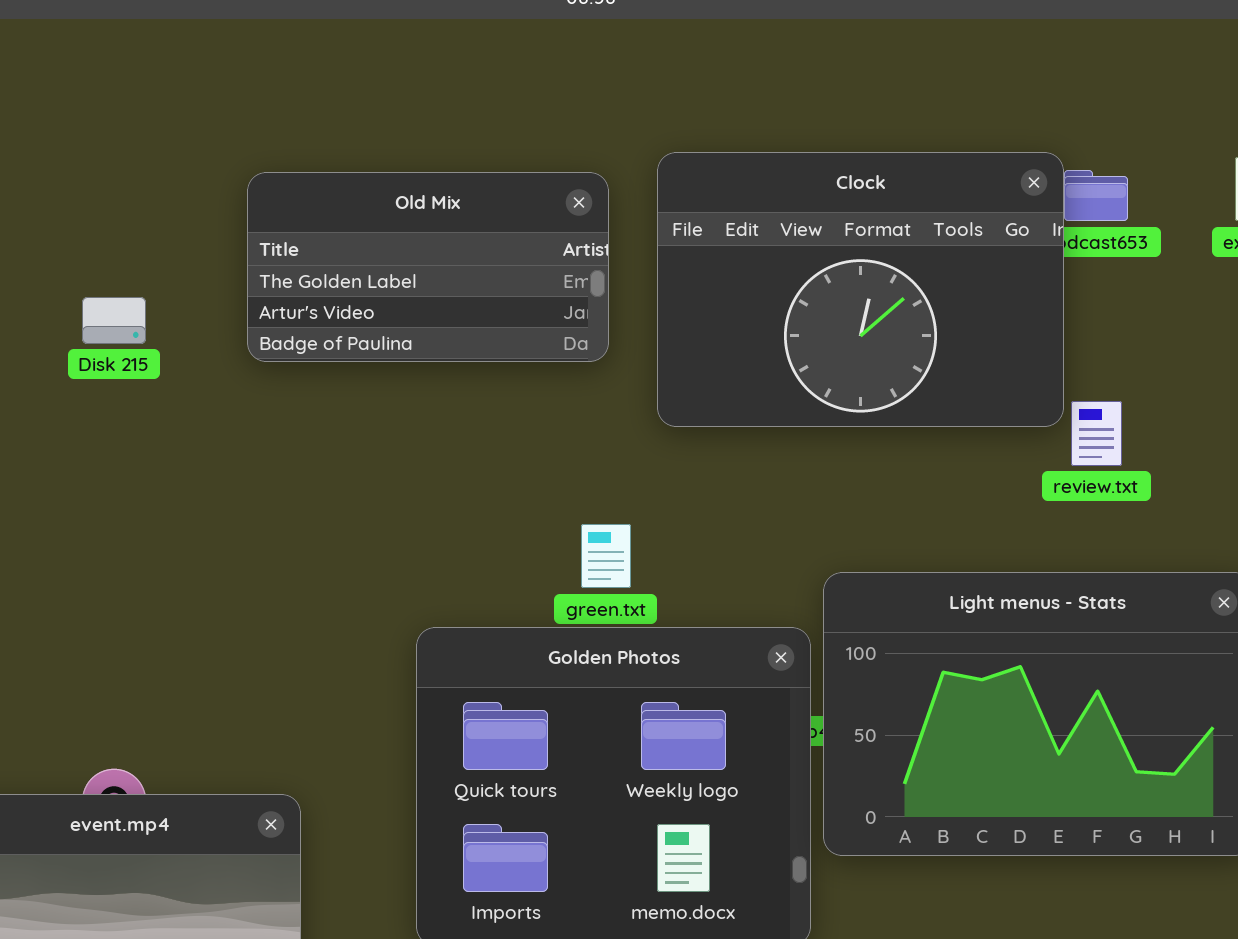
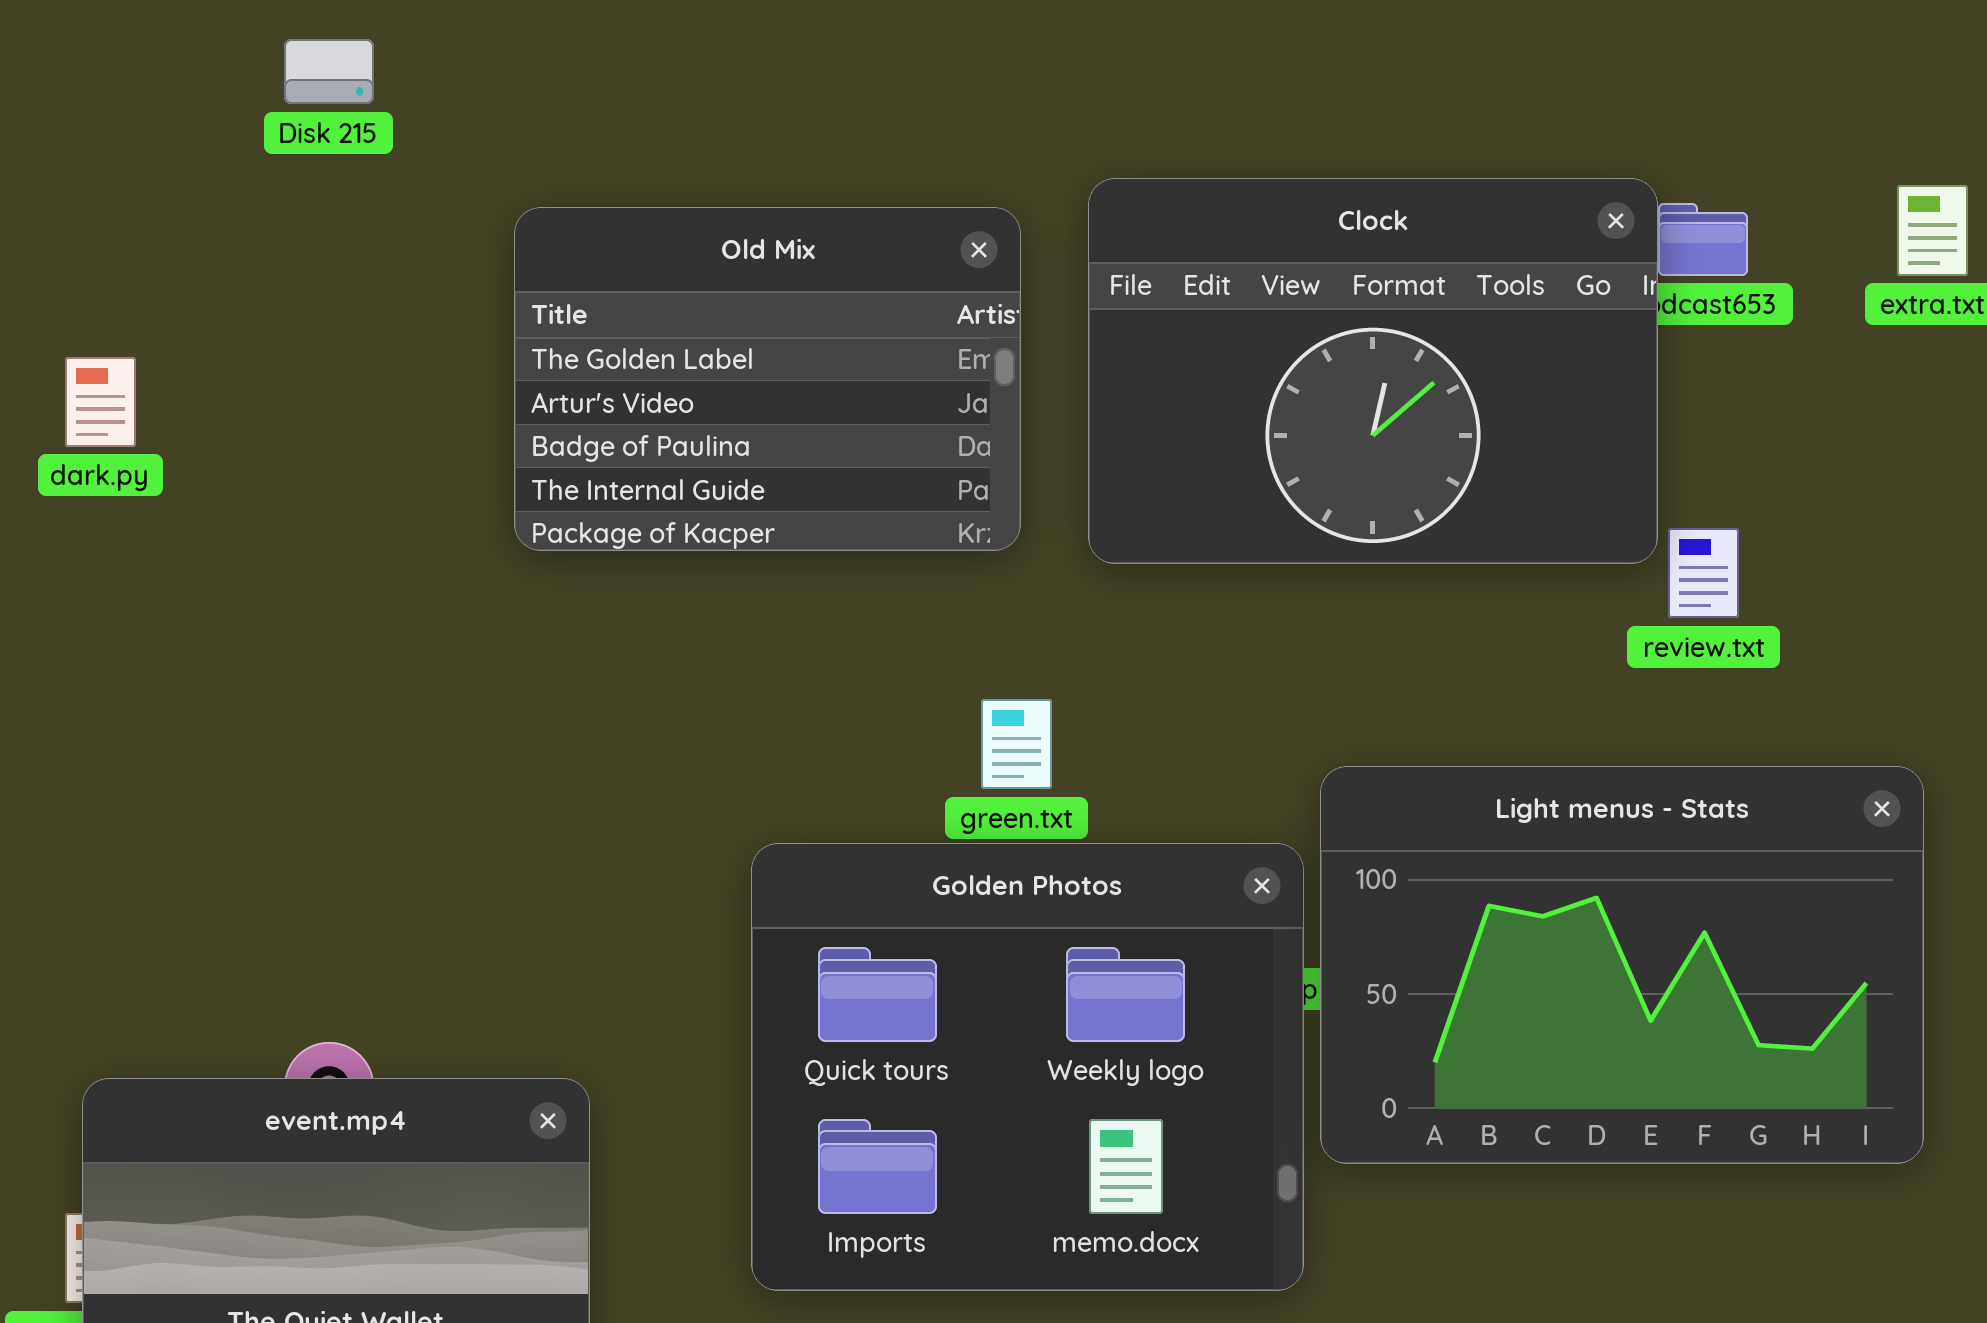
Old Mix: [247,172,609,362] -> [514,207,1021,551], resized
Disk 215: [82,297,146,344] -> [284,39,374,104], moved

